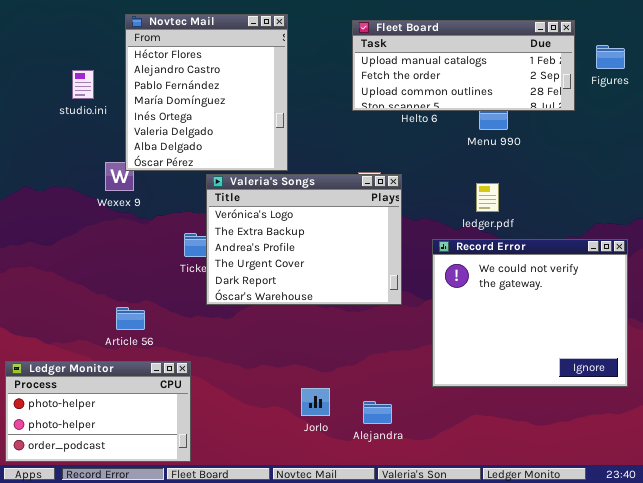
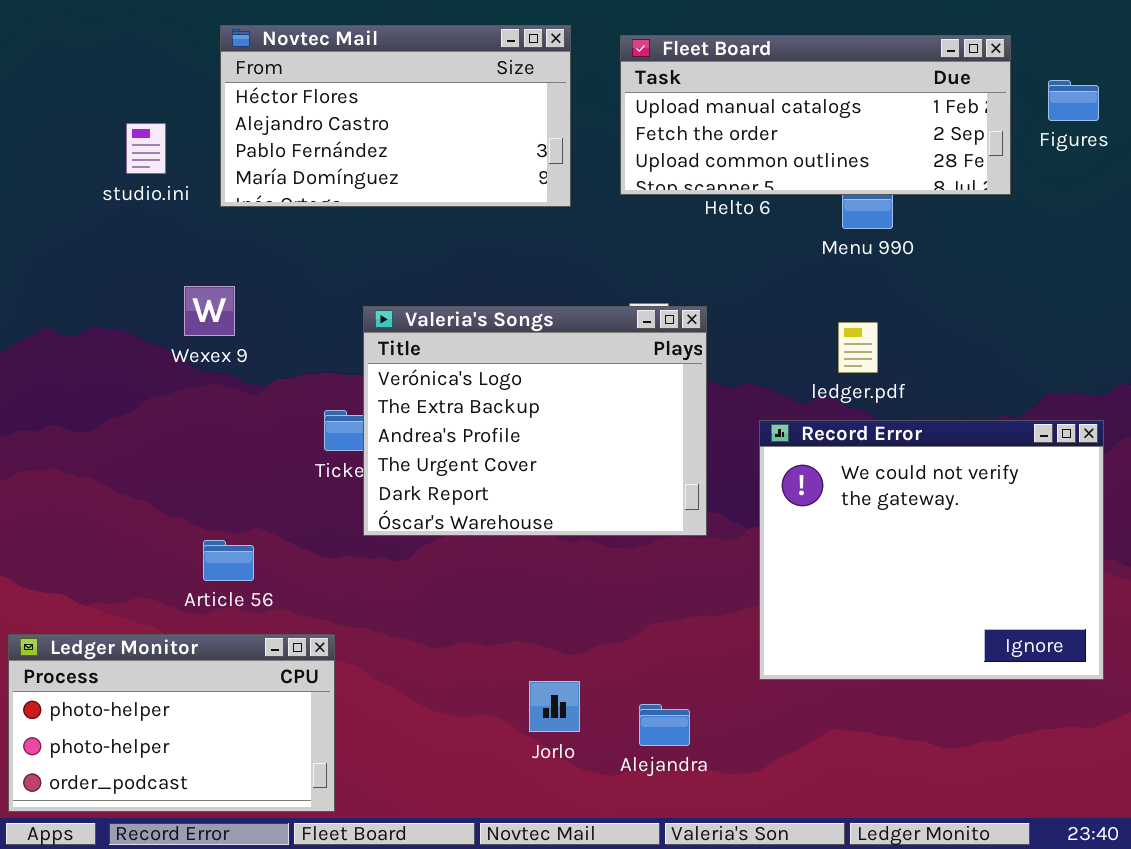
Novtec Mail: [125,14,288,171] -> [220,25,571,207], resized

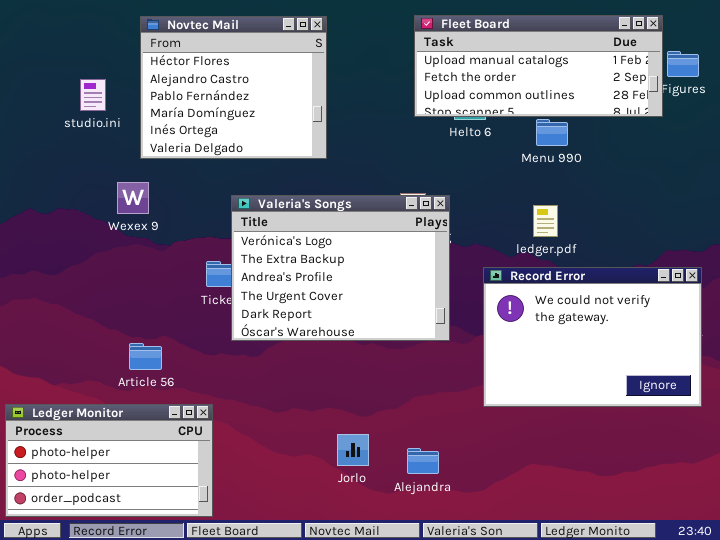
Novtec Mail: [220,25,571,207] -> [140,16,327,159], resized
Fleet Board: [620,35,1011,195] -> [414,15,663,117], moved
Record Error: [759,420,1104,680] -> [483,267,702,407], resized

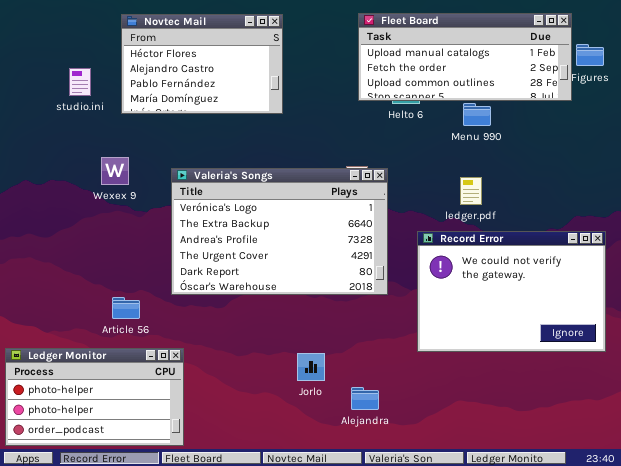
Novtec Mail: [140,16,327,159] -> [121,14,283,114], resized
Valeria's Songs: [231,195,450,341] -> [171,168,388,295], resized
Jorlo: [337,434,369,466] -> [297,353,325,381], moved

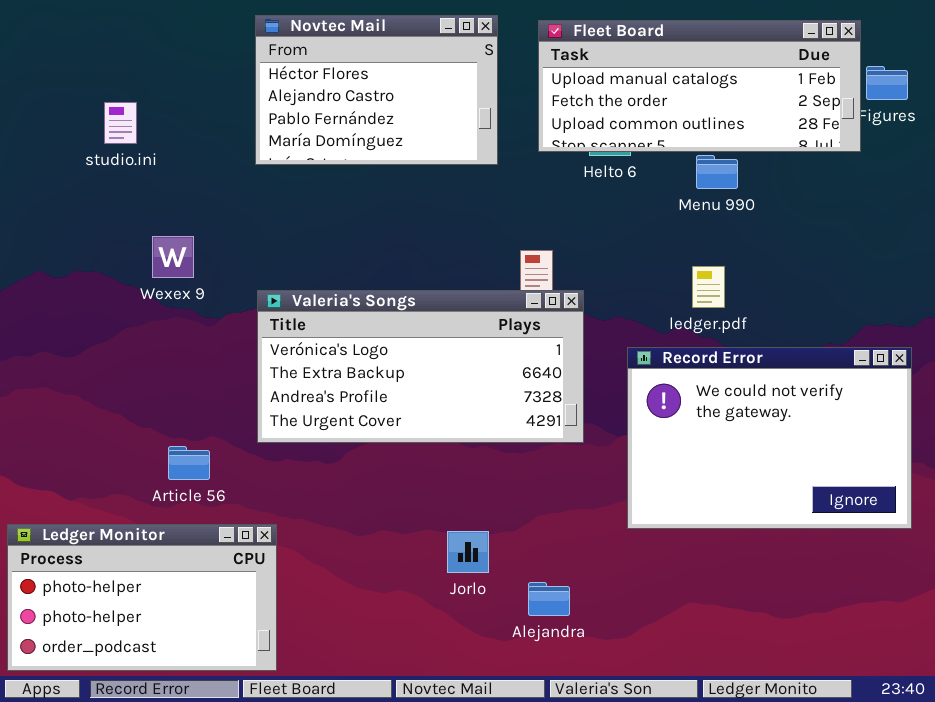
Novtec Mail: [121,14,283,114] -> [255,15,498,165], moved
Valeria's Songs: [171,168,388,295] -> [257,290,584,443], resized

